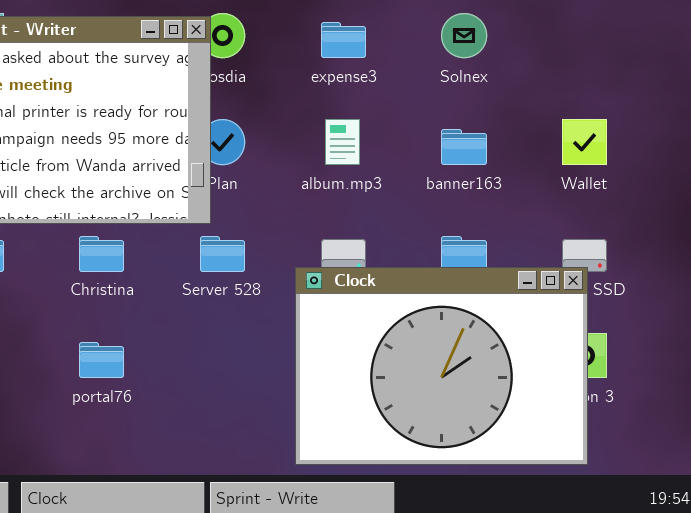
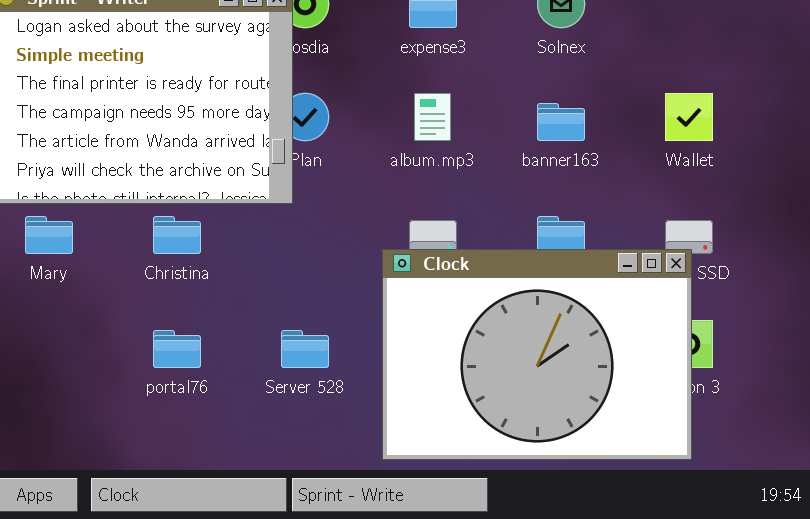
Server 528: [200,236,245,272] -> [281,330,329,368], moved

